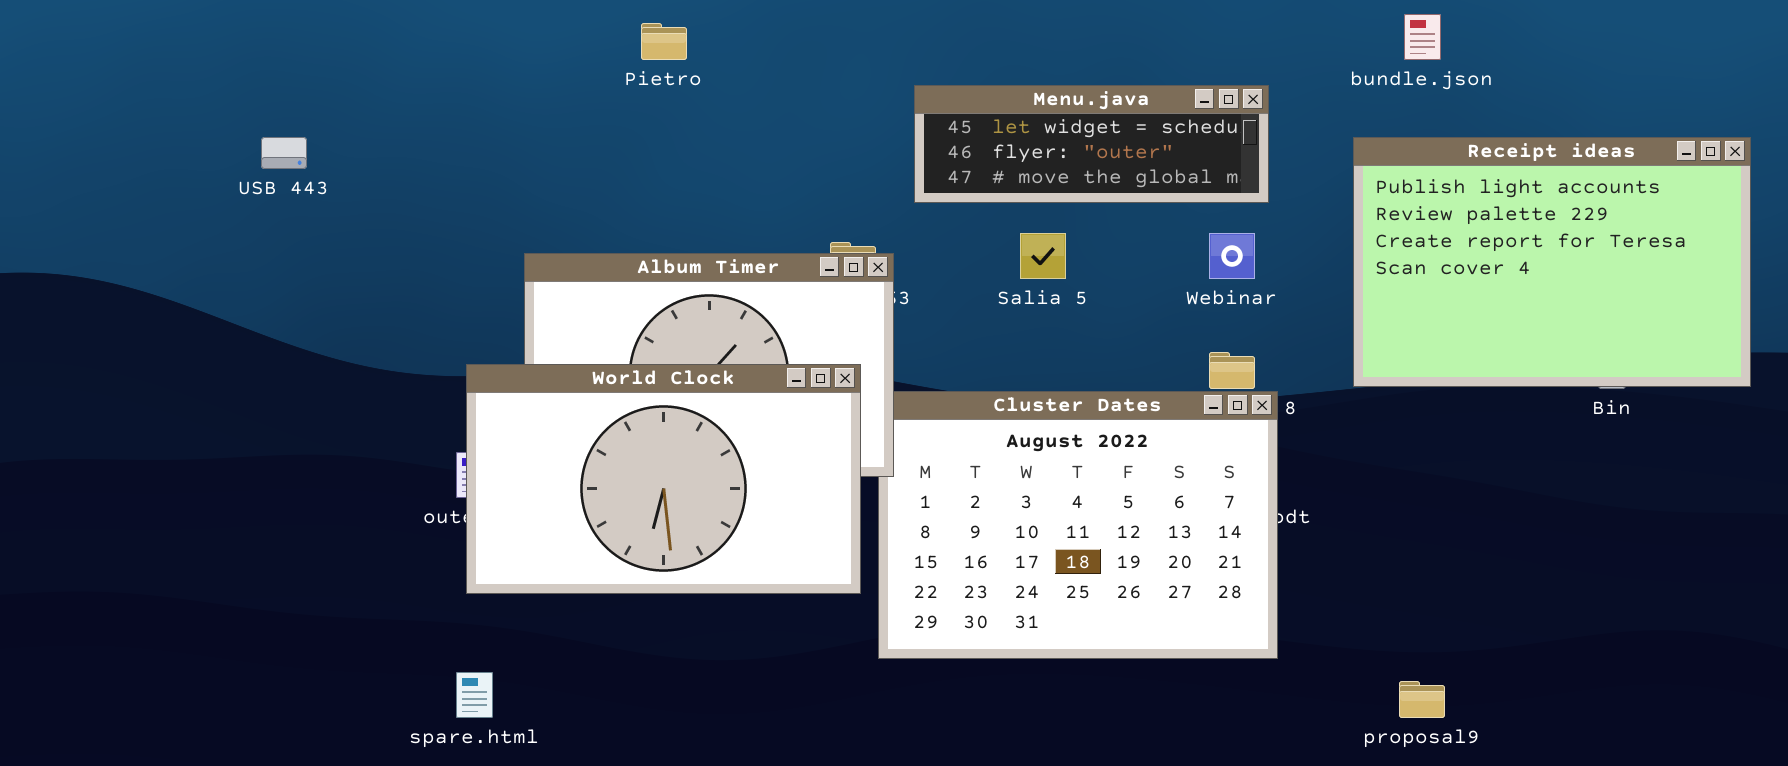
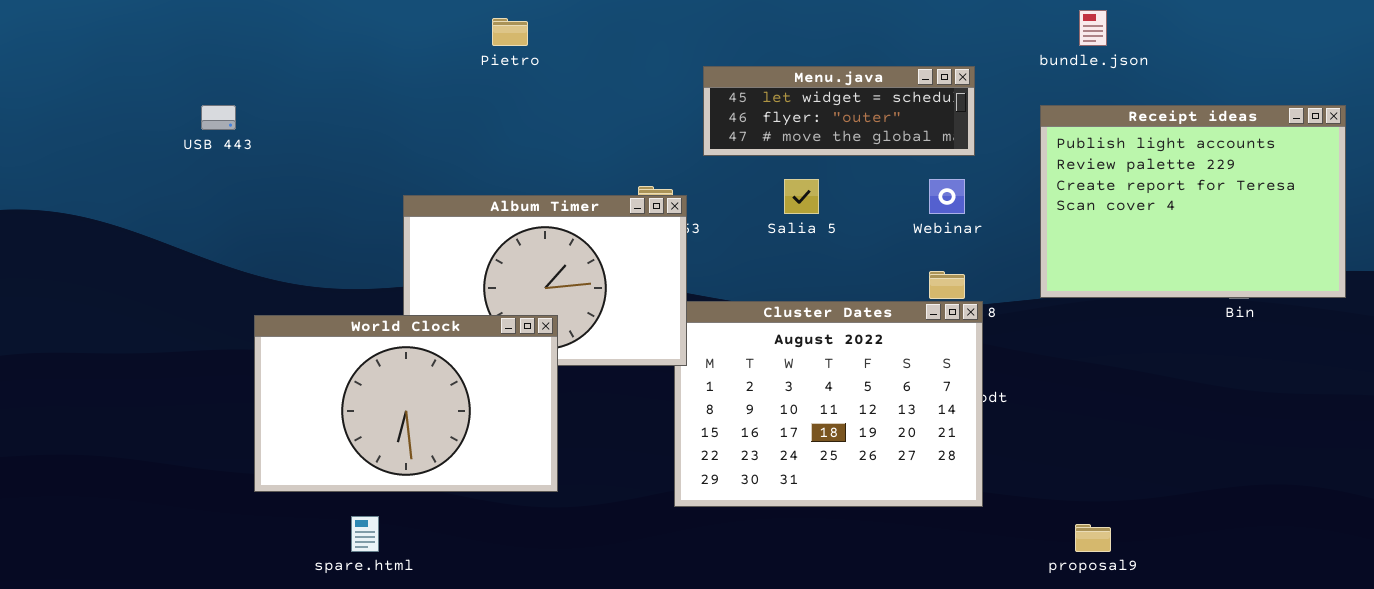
World Clock: [466,364,861,594] -> [254,315,558,492], moved

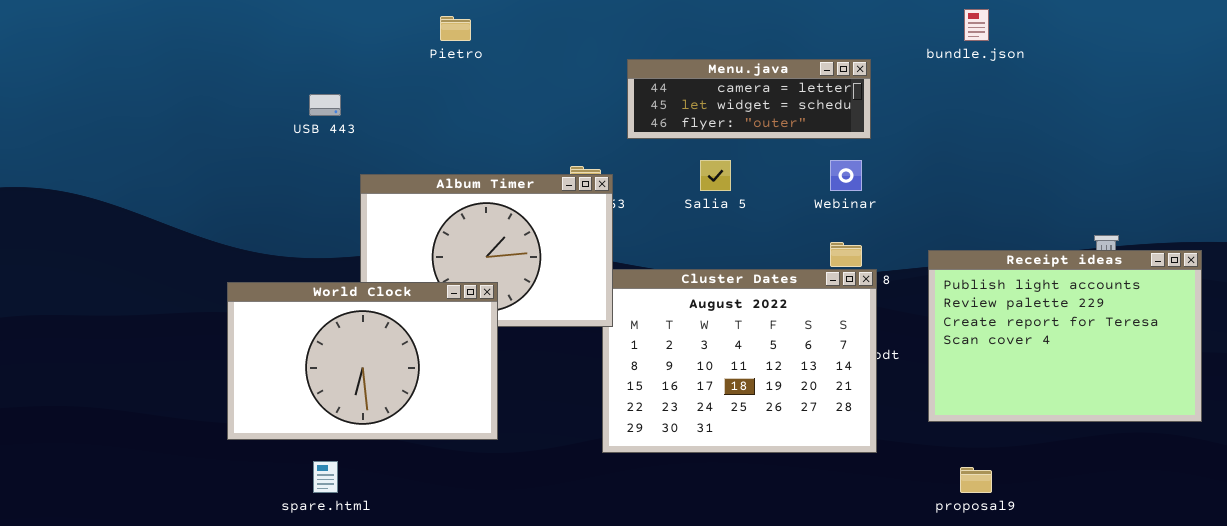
Menu.java: [703,66,975,156] -> [627,59,871,139], scrolled up 1 row
USB 443: [201,105,236,130] -> [309,94,341,116], moved
Receipt ideas: [1040,105,1346,298] -> [928,250,1202,422], moved

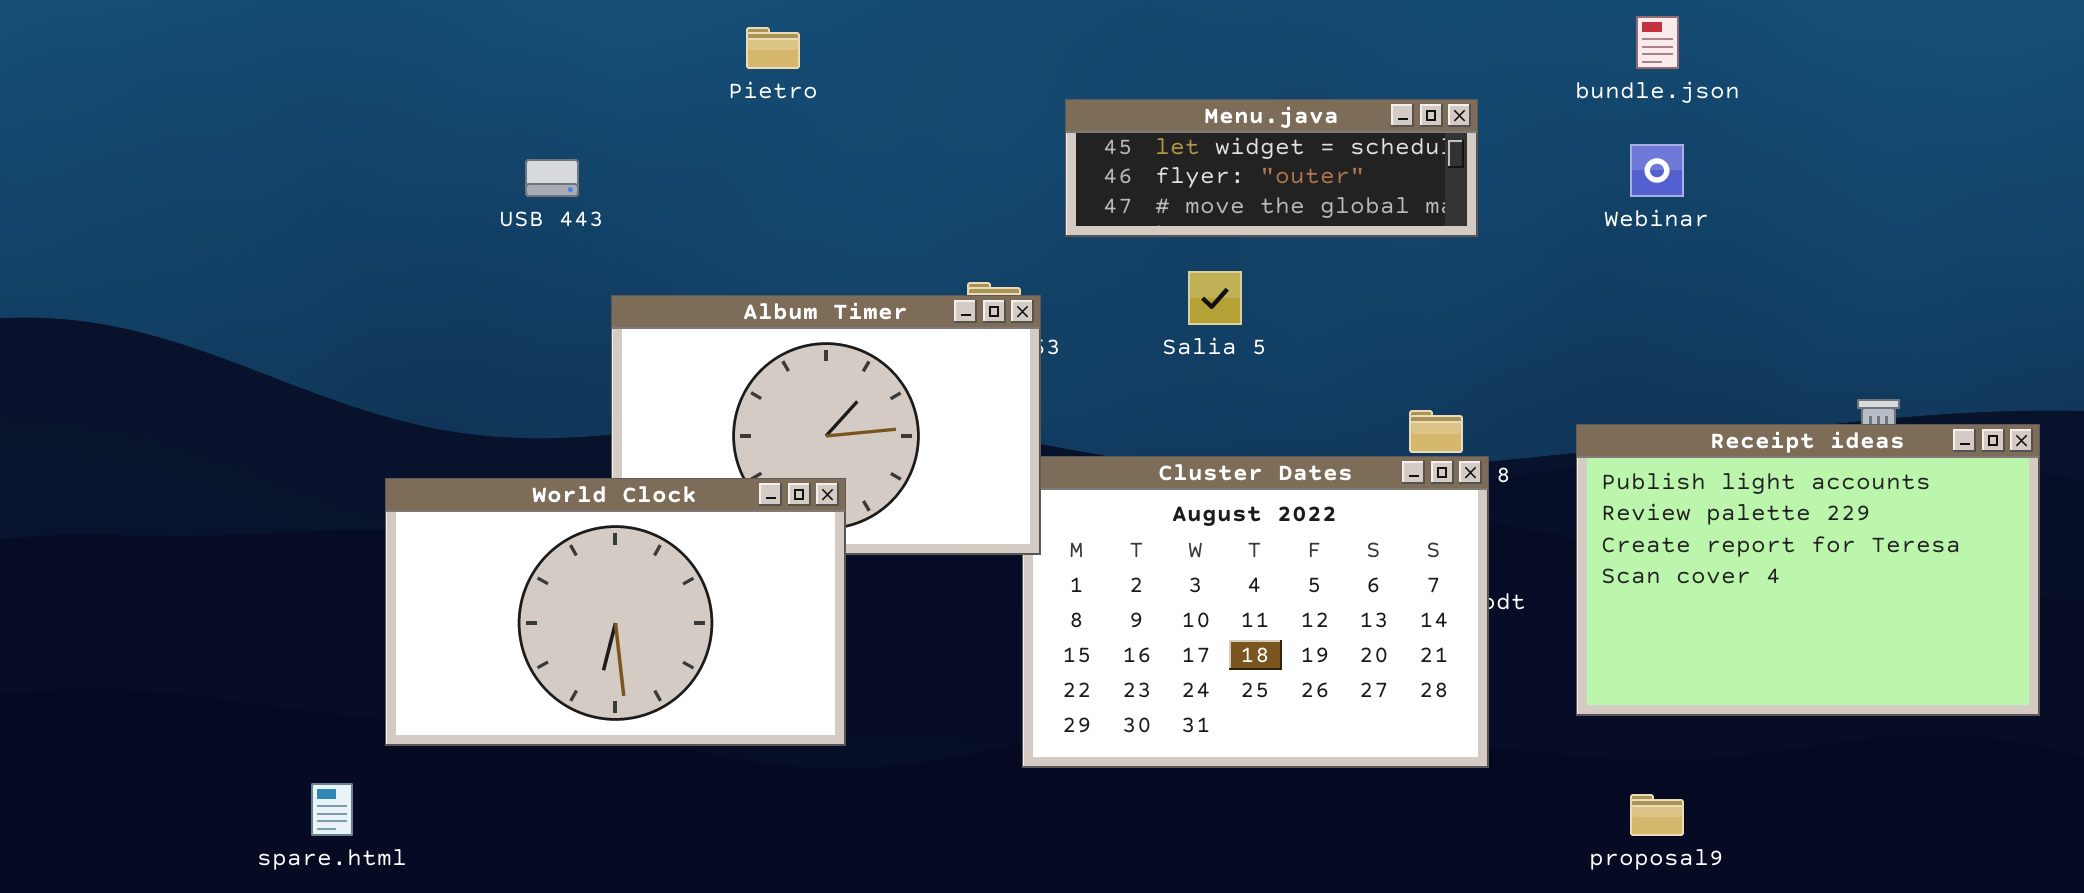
Menu.java: [627,59,871,139] -> [1065,99,1478,237], scrolled down 1 row
Webinar: [830,160,862,191] -> [1630,144,1684,197], moved
spare.html: [313,461,338,493] -> [311,783,353,836], moved

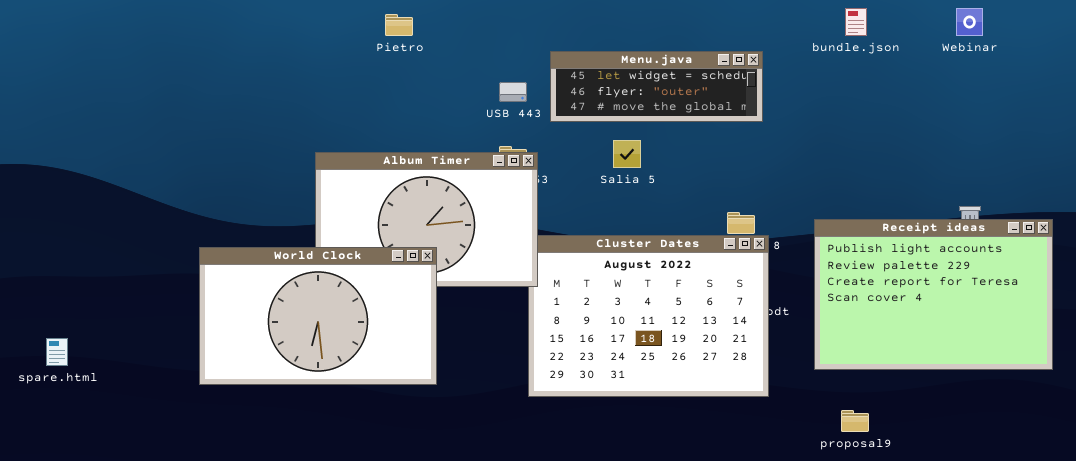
Webinar: [1630,144,1684,197] -> [956,8,983,36], moved
USB 443: [525,159,579,197] -> [499,82,527,102], moved
spare.html: [311,783,353,836] -> [46,338,68,366], moved

